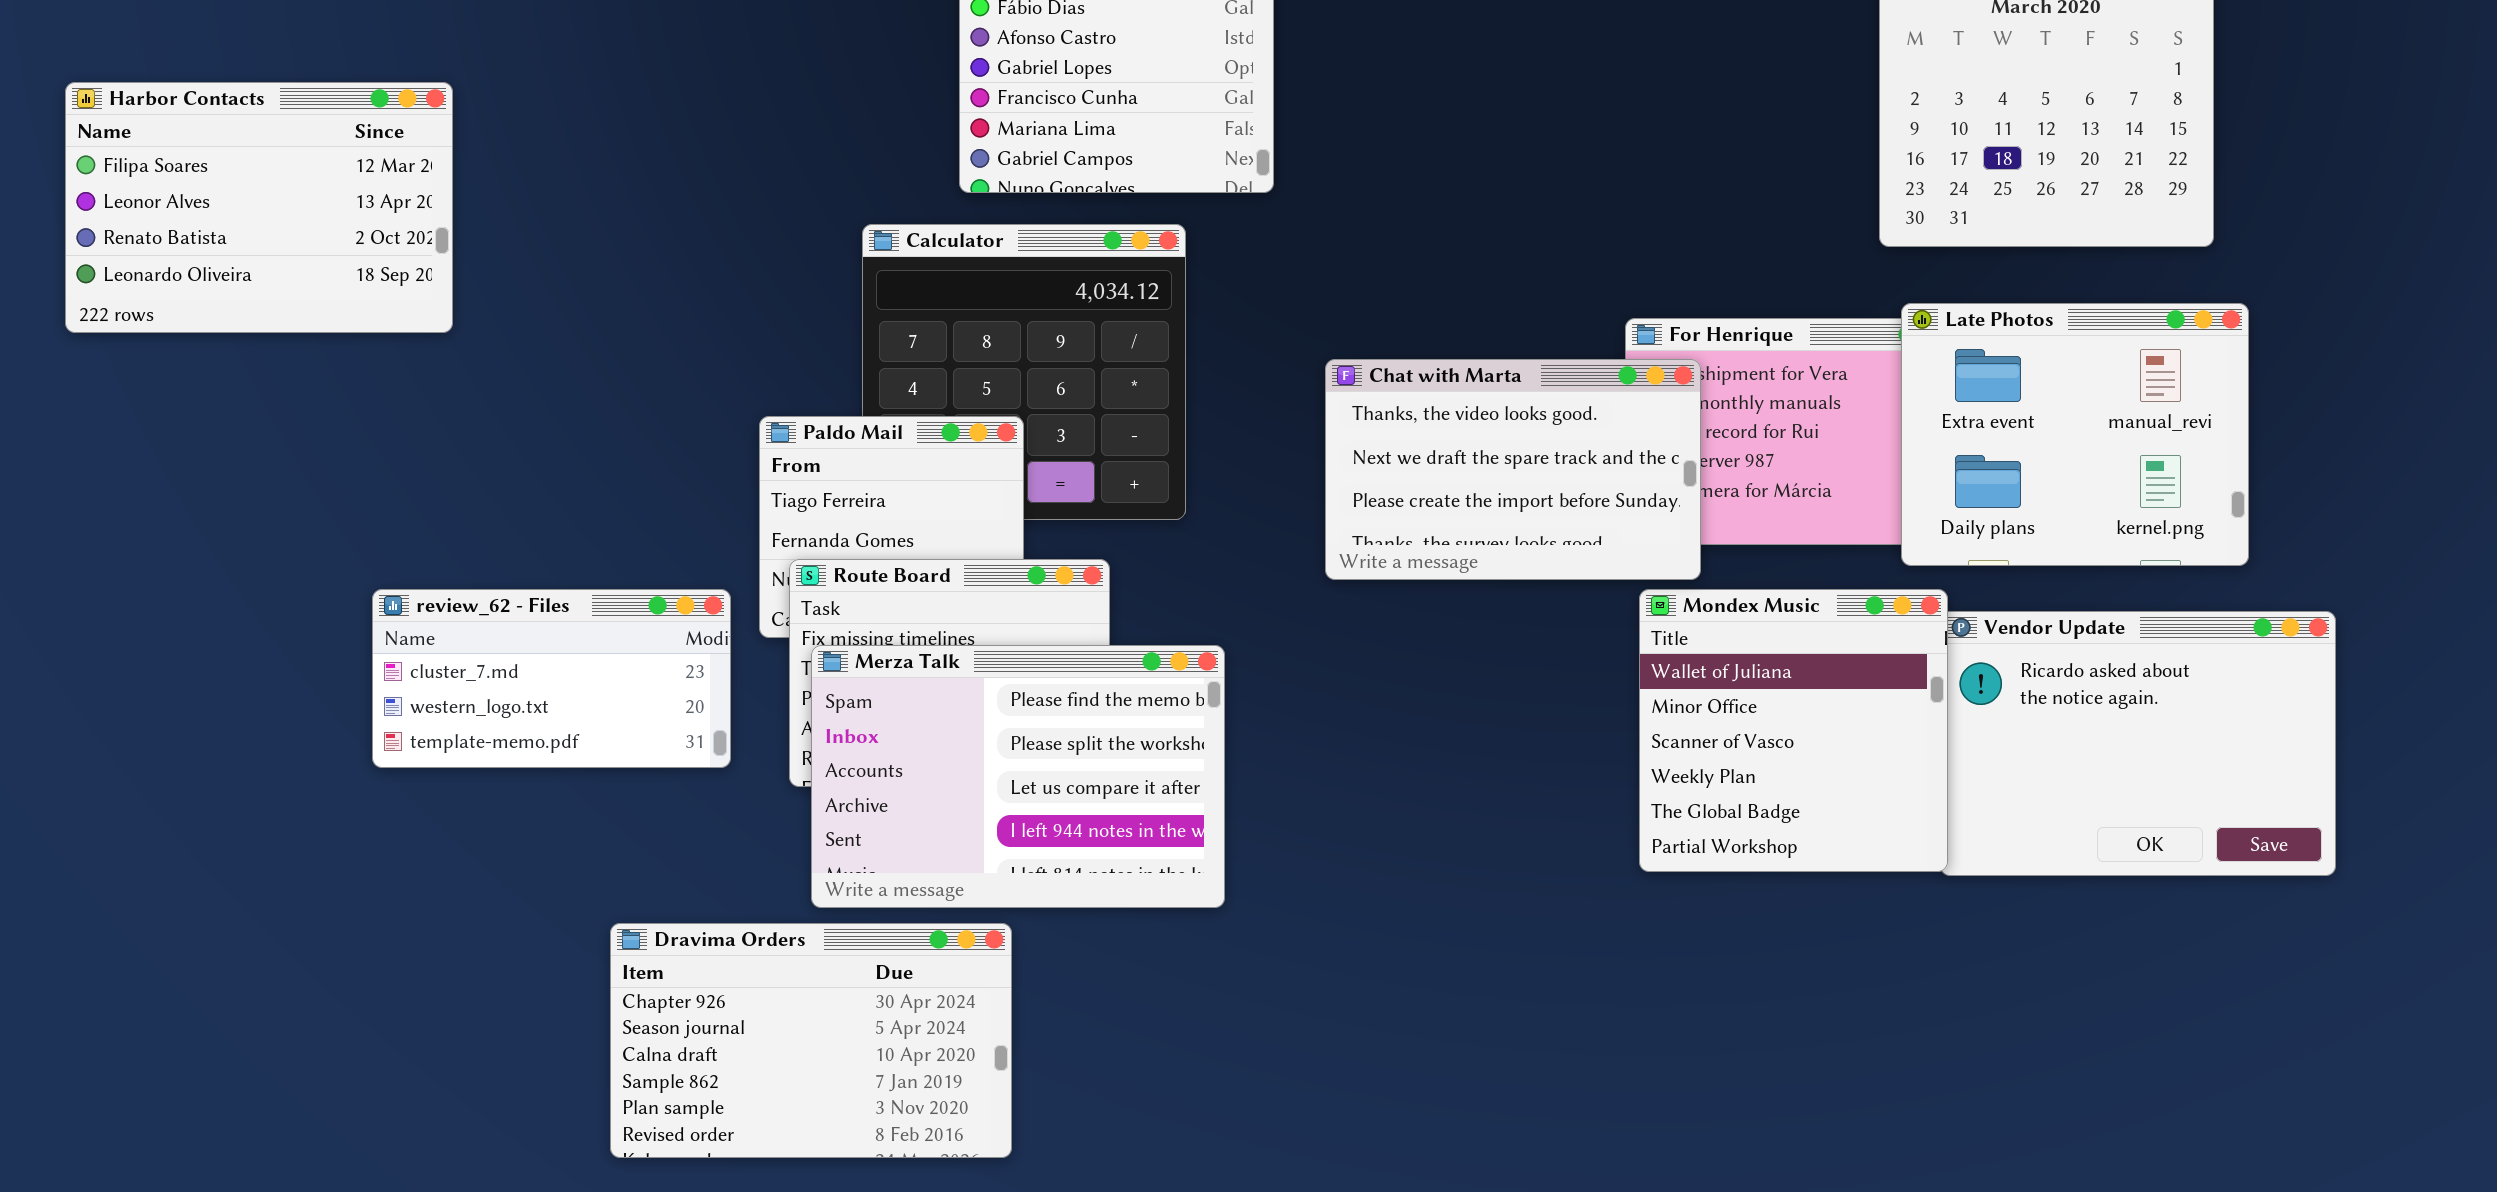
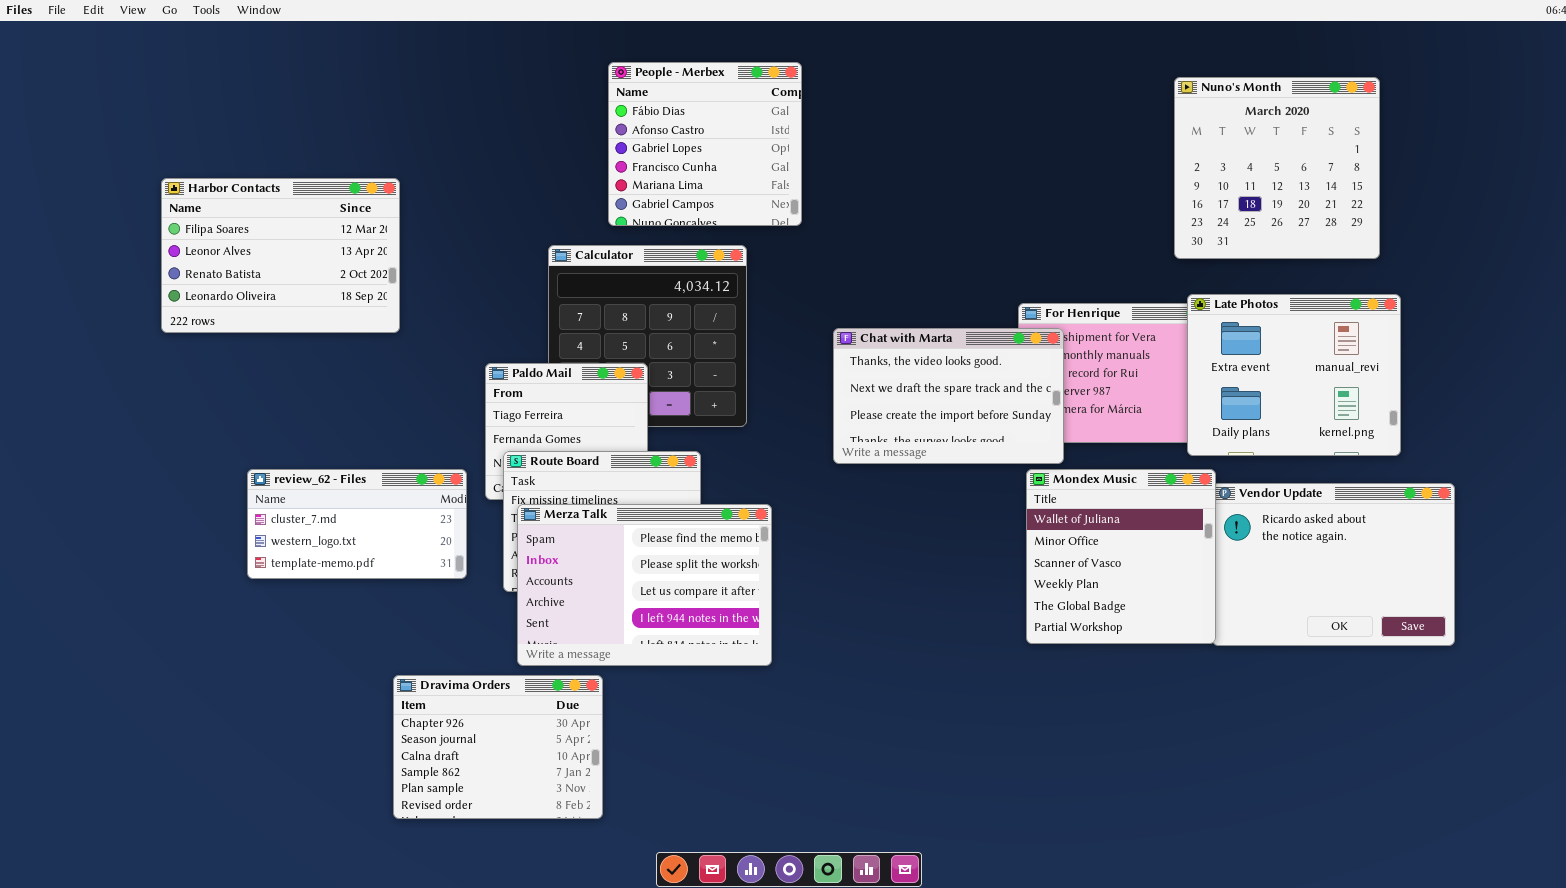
Harbor Contacts: [65,82,453,333] -> [161,178,400,333], moved
Dravima Orders: [610,923,1012,1158] -> [393,675,603,819], resized

